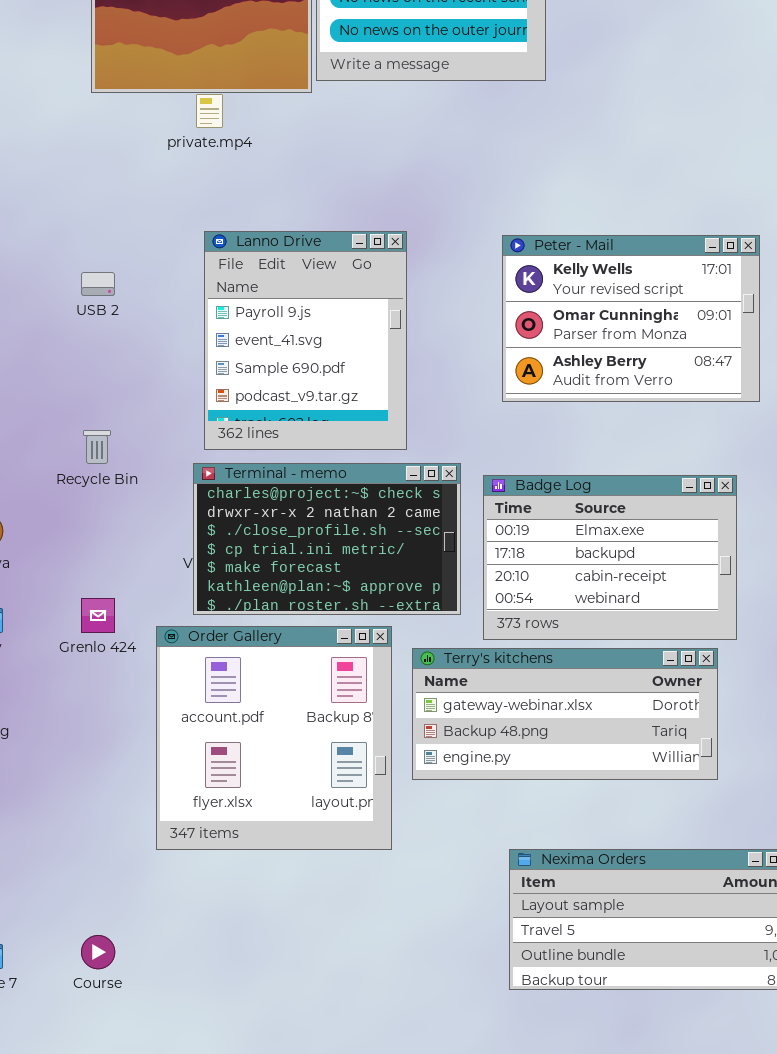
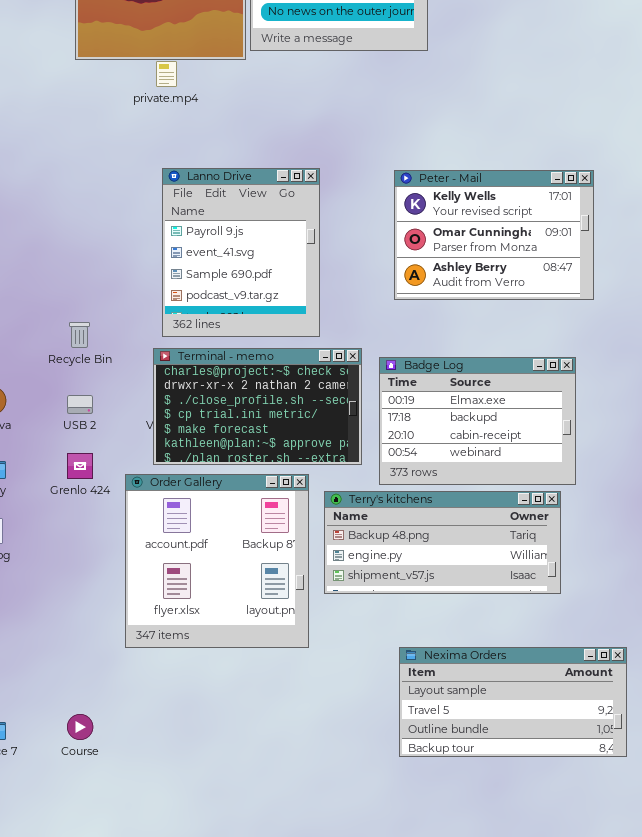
USB 2: [81,272,115,296] -> [67,395,93,414], moved
Terry's kitchens: [412,648,718,780] -> [324,491,561,594], scrolled down 1 row

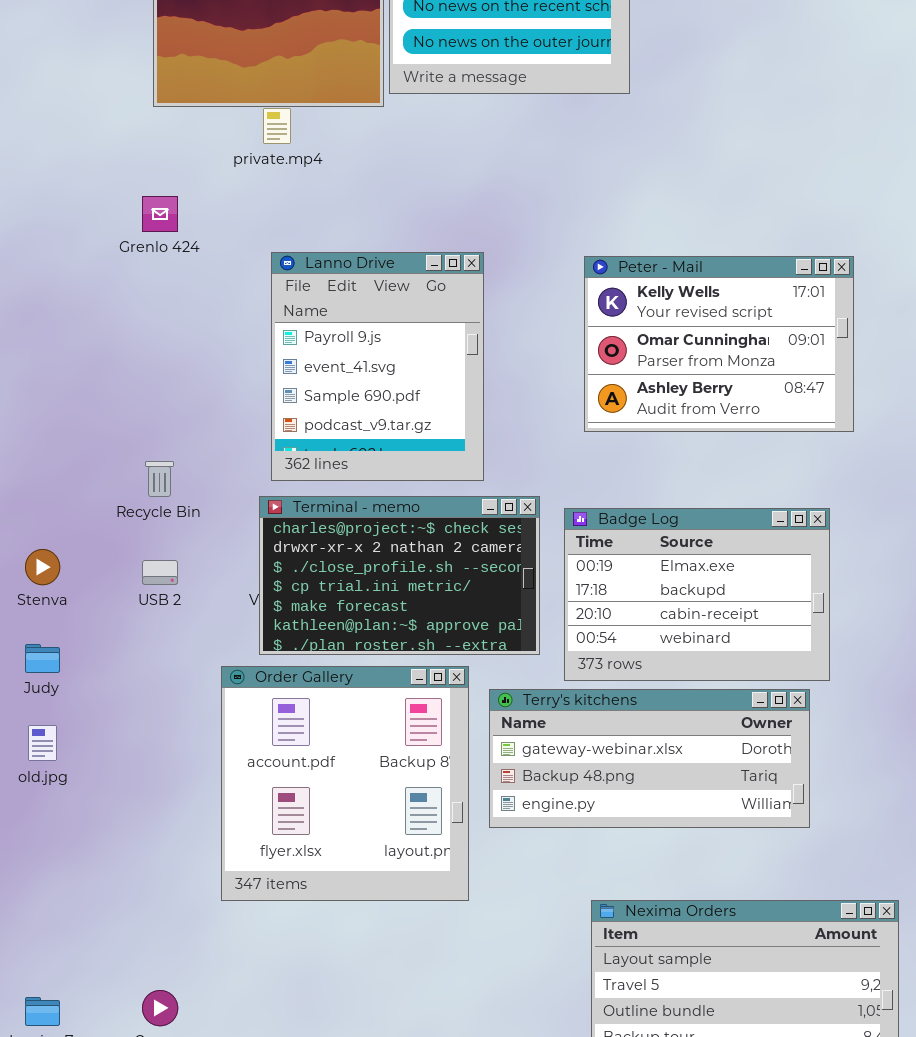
Grenlo 424: [67,453,93,479] -> [142,196,178,232], moved
Terry's kitchens: [324,491,561,594] -> [489,689,810,828], scrolled up 1 row

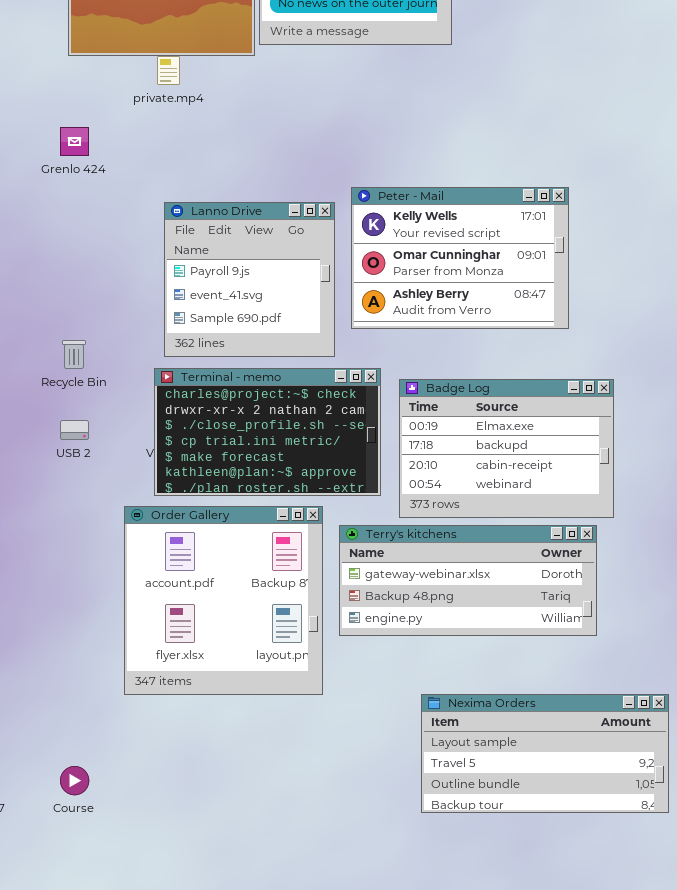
Lanno Drive: [271,252,484,481] -> [164,202,335,357], resized
Peter - Mail: [584,256,854,432] -> [351,187,569,329], moved

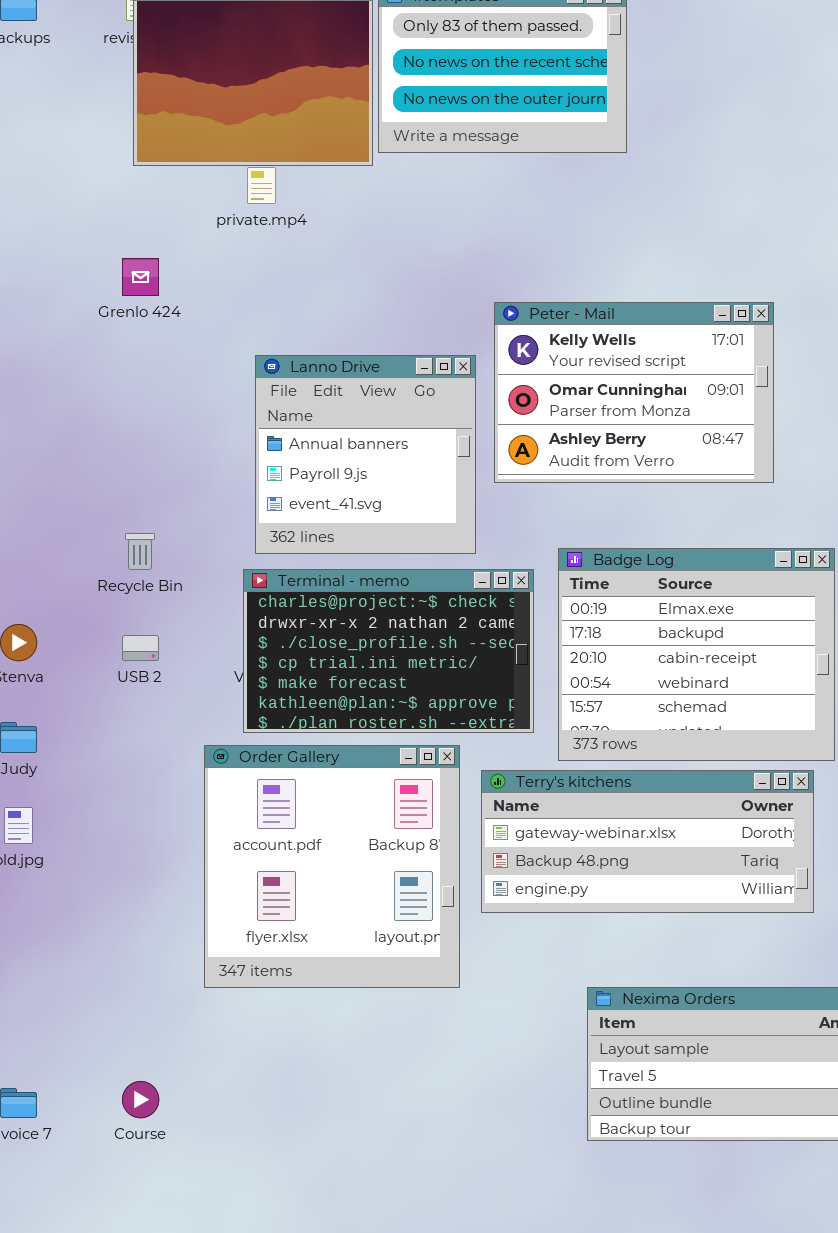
Peter - Mail: [351,187,569,329] -> [494,302,774,483], moved
Lanno Drive: [164,202,335,357] -> [255,355,476,554], scrolled up 1 row
Badge Log: [399,379,614,518] -> [558,548,835,761], resized

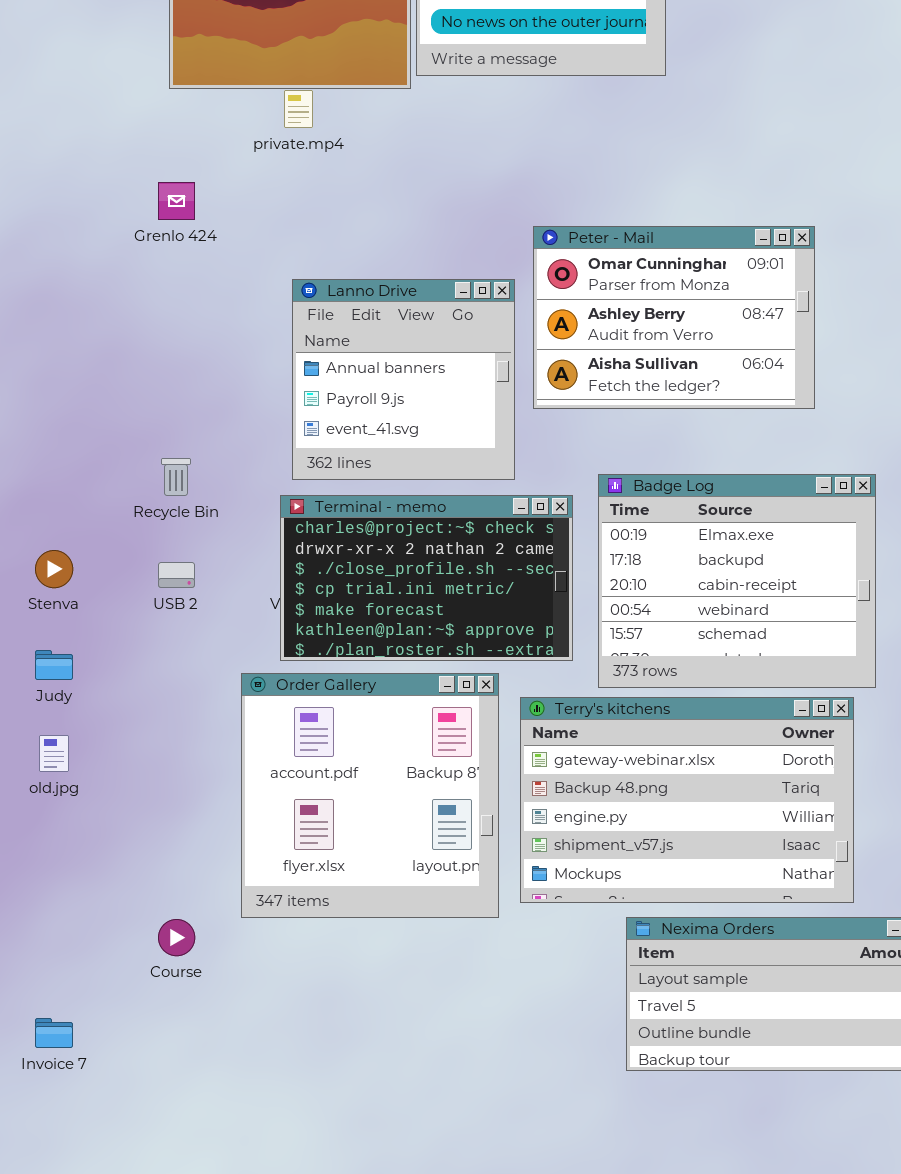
Peter - Mail: [494,302,774,483] -> [533,226,815,409], scrolled down 1 row
Terry's kitchens: [481,770,814,913] -> [520,697,854,903], resized
Course: [122,1081,159,1118] -> [158,919,195,956], moved

